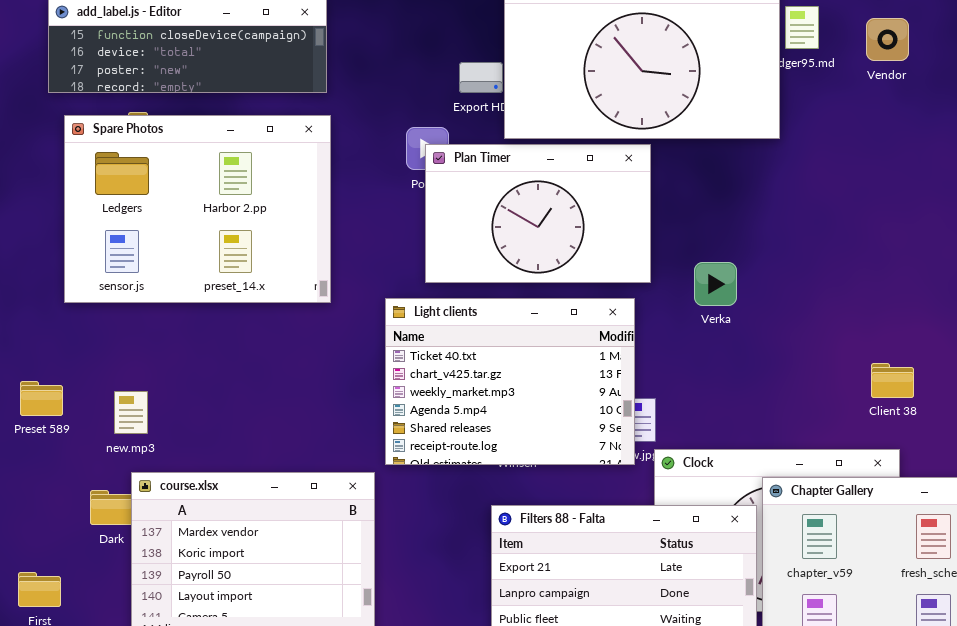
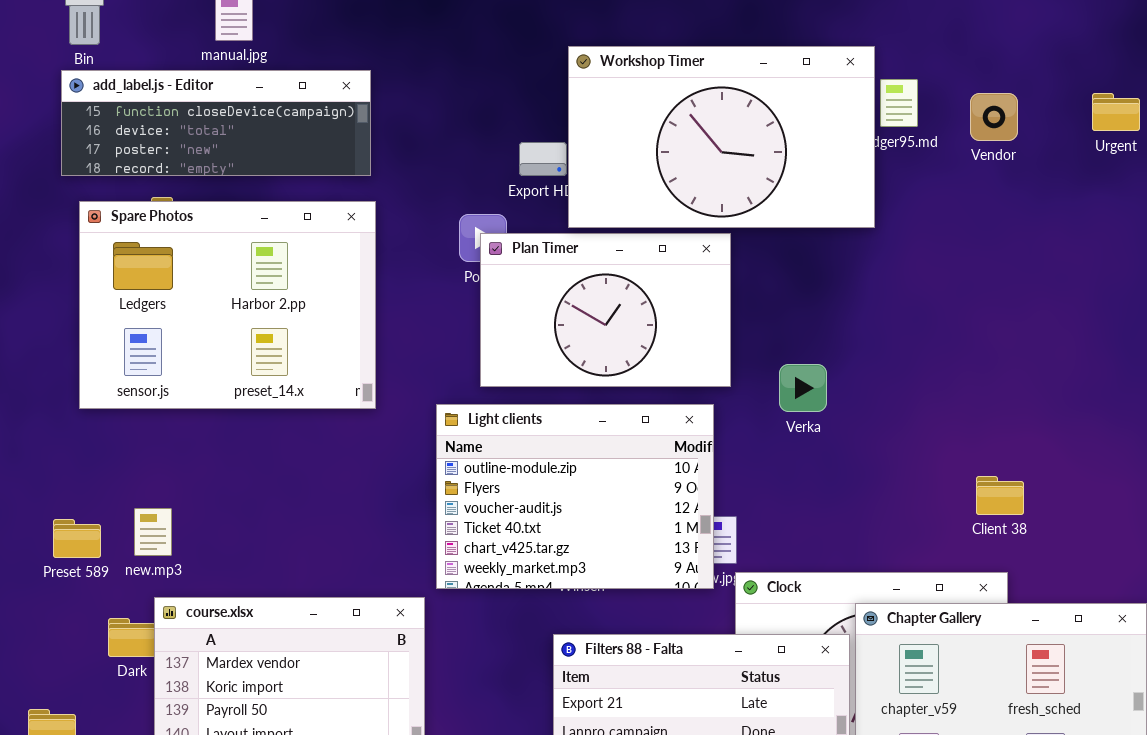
Light clients: [385,298,635,465] -> [436,404,714,589], scrolled up 3 rows
Preset 589: [20,381,63,416] -> [53,519,101,558], moved

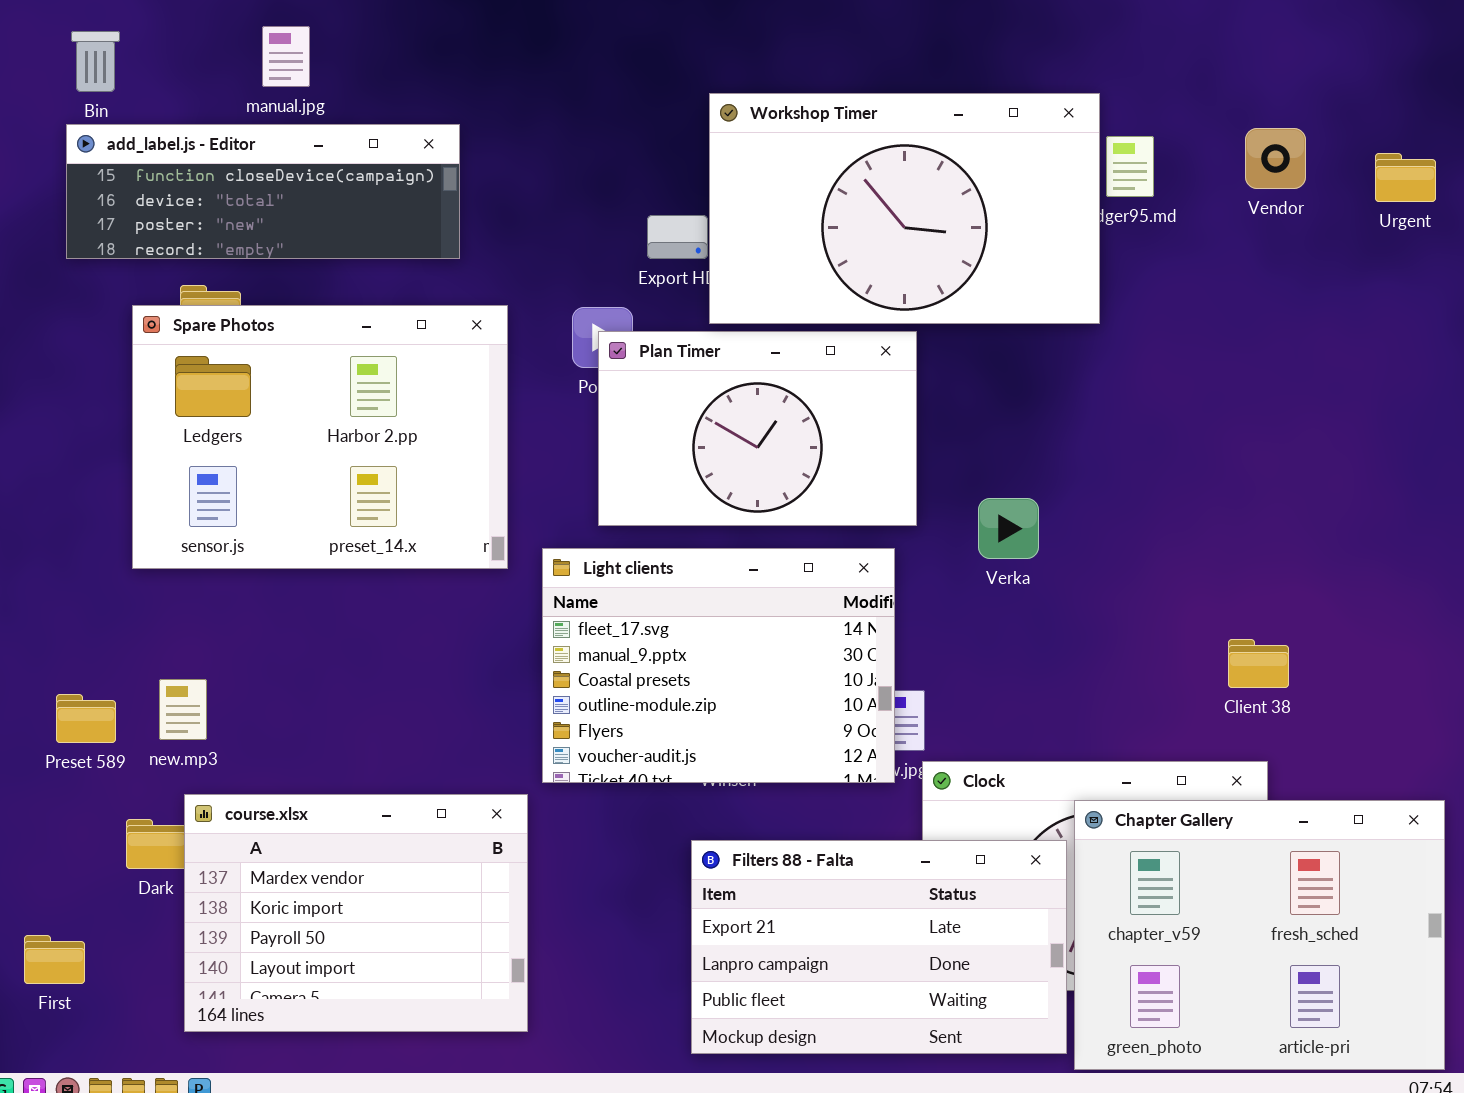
Vendor: [970,93,1018,141] -> [1245,128,1306,189], moved
Spare Photos: [79,201,376,409] -> [132,305,508,569], moved
Light clients: [436,404,714,589] -> [542,548,895,783], scrolled up 3 rows

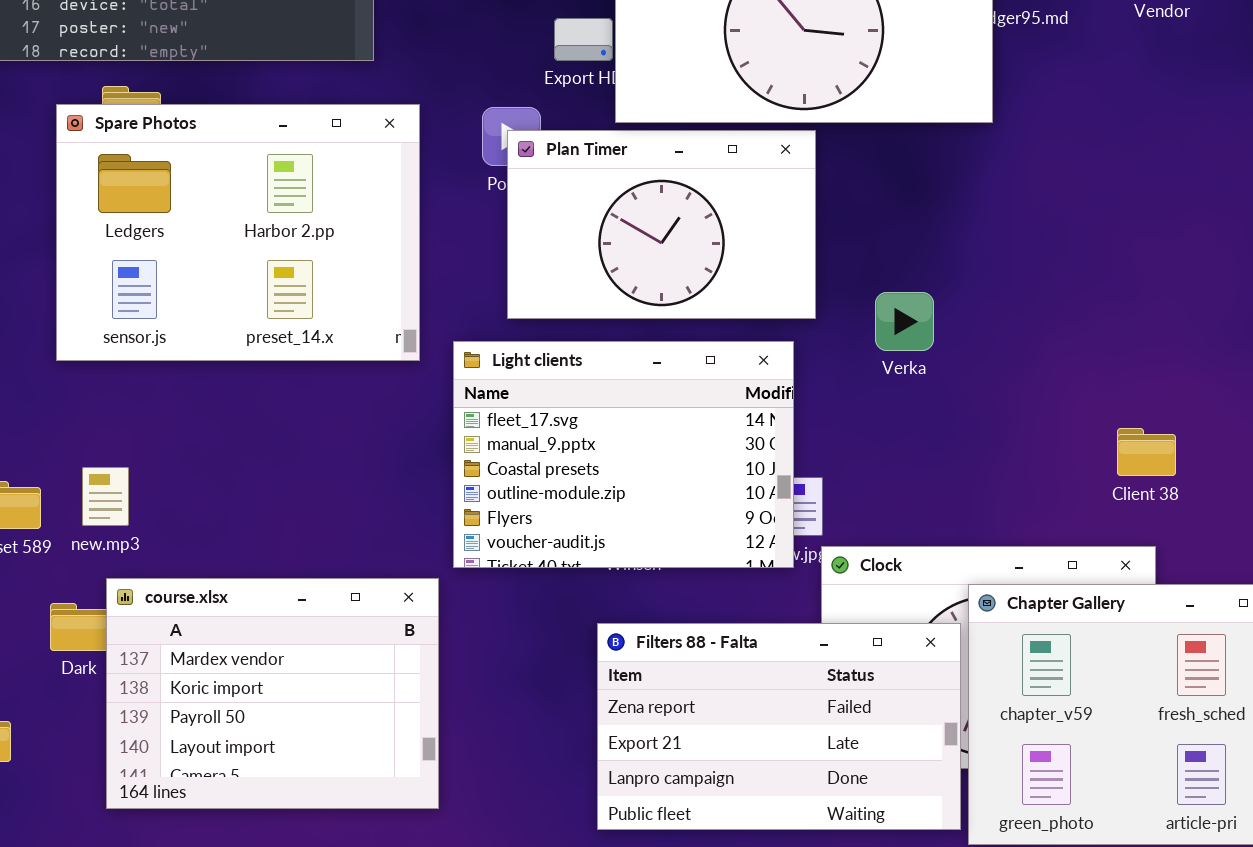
Filters 88 - Falta: [691,840,1067,1054] -> [597,623,961,830], scrolled up 1 row

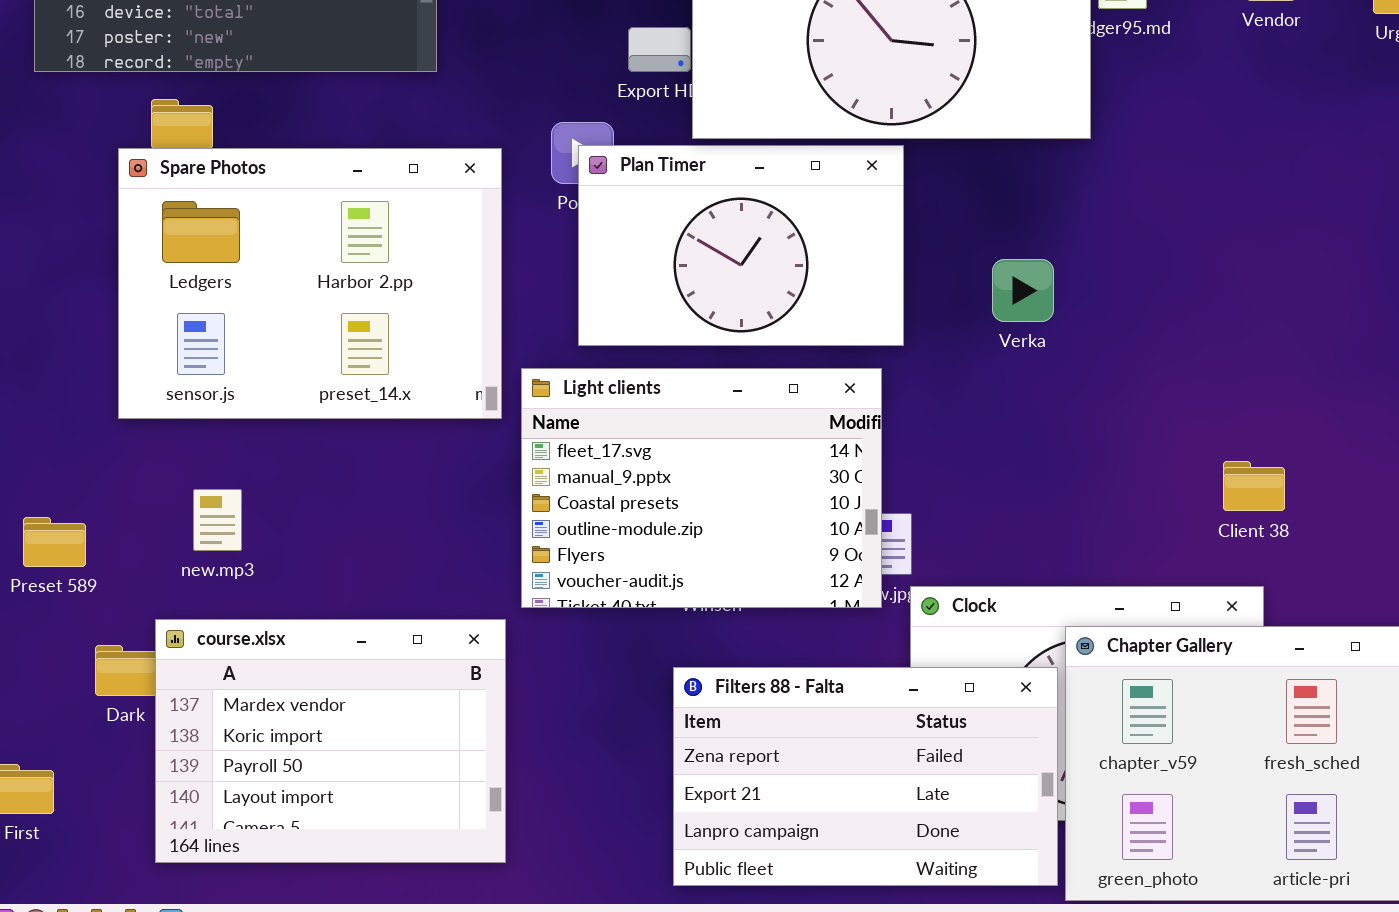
Spare Photos: [56,104,420,361] -> [118,148,502,419], moved
Verka: [875,292,934,351] -> [992,259,1054,322], moved
new.mp3: [82,467,129,526] -> [193,489,242,551], moved

